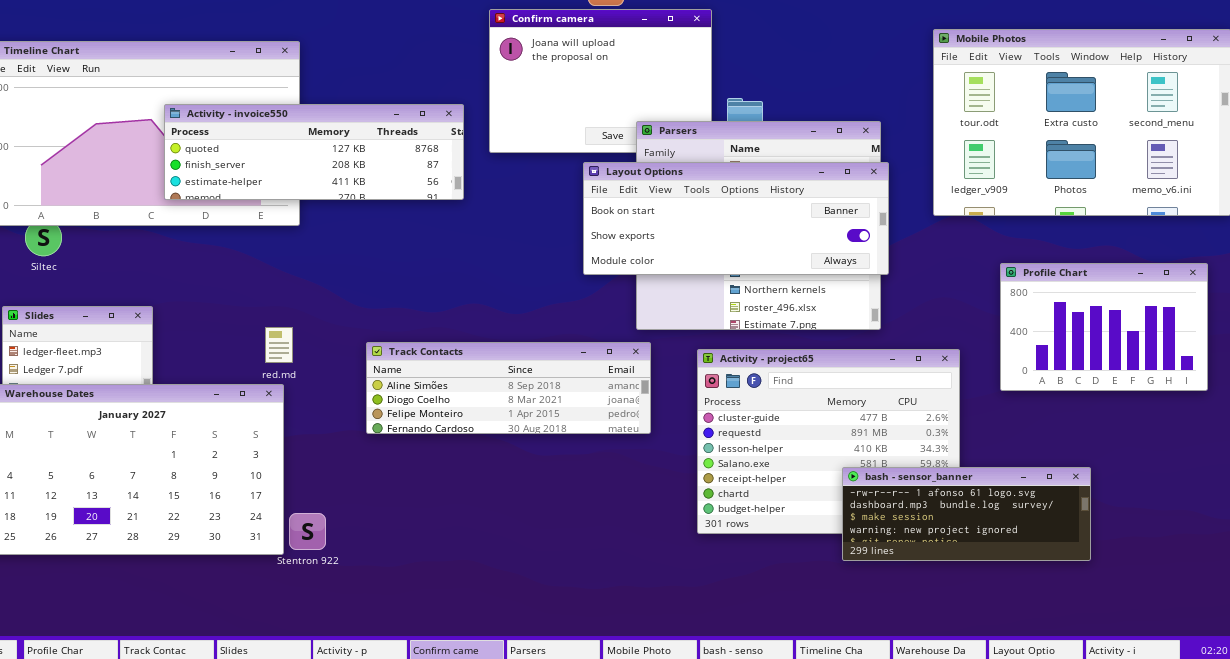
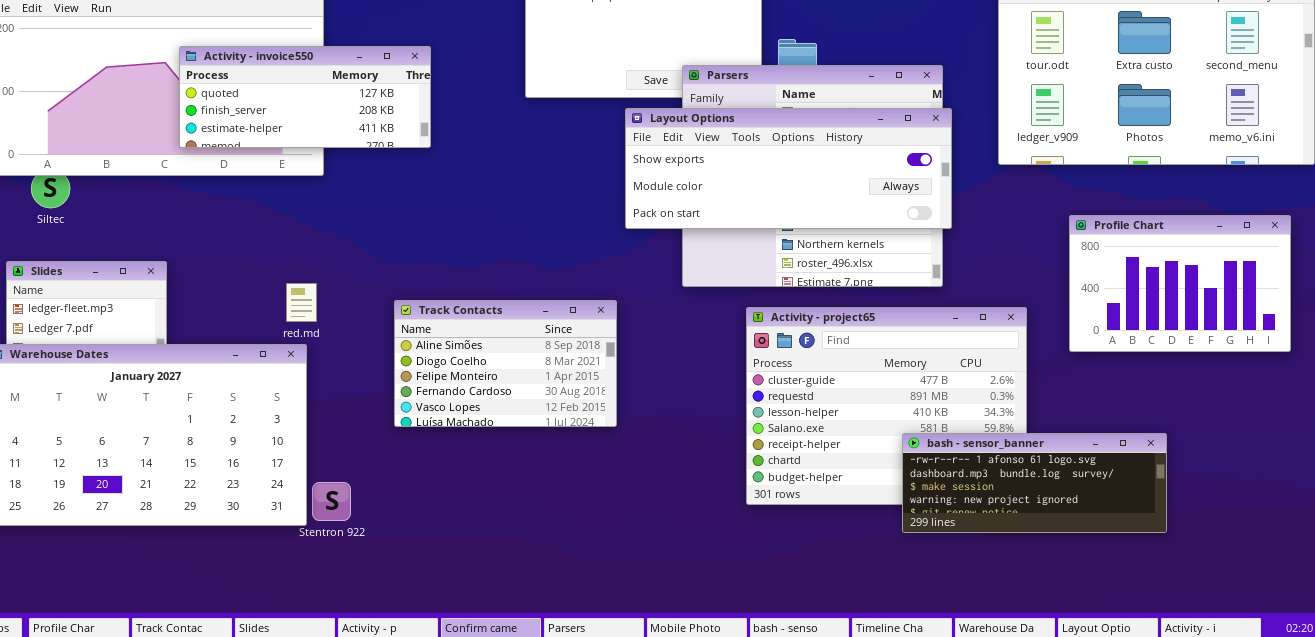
Activity - invoice550: [164,104,464,200] -> [179,46,431,148], resized
Layout Options: [583,162,889,275] -> [625,108,952,229], scrolled down 1 row
Track Contacts: [366,342,651,434] -> [394,300,617,427], resized

